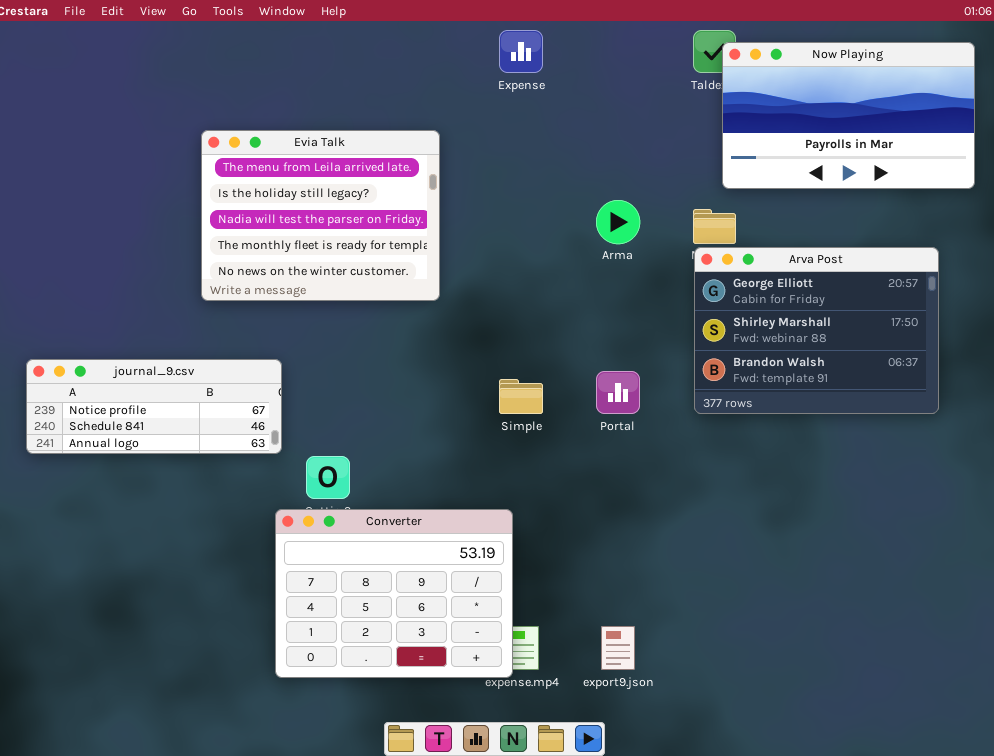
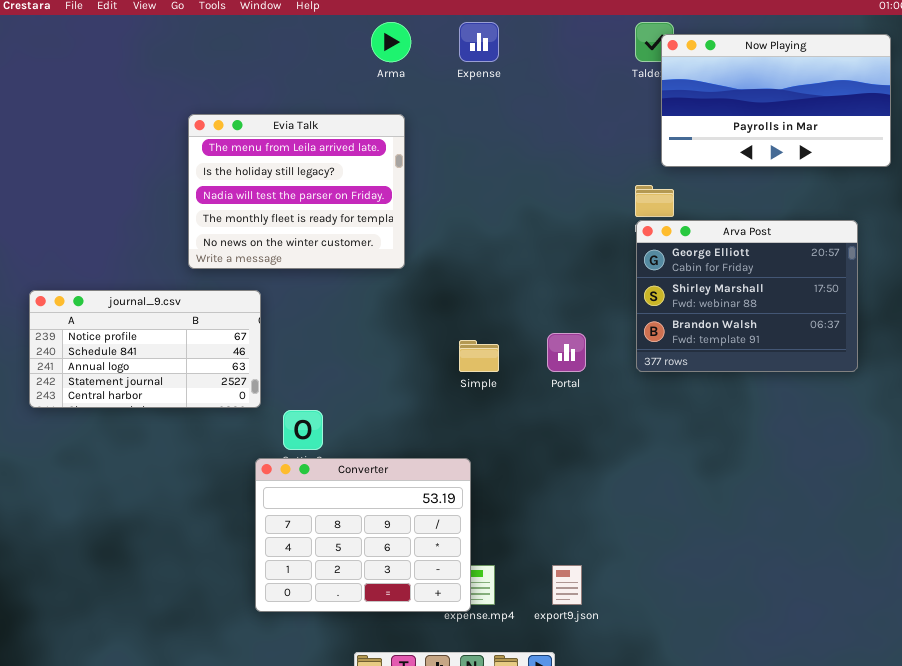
Arma: [596,200,640,244] -> [371,22,411,62], moved
journal_9.csv: [26,359,282,454] -> [29,290,261,408], resized

